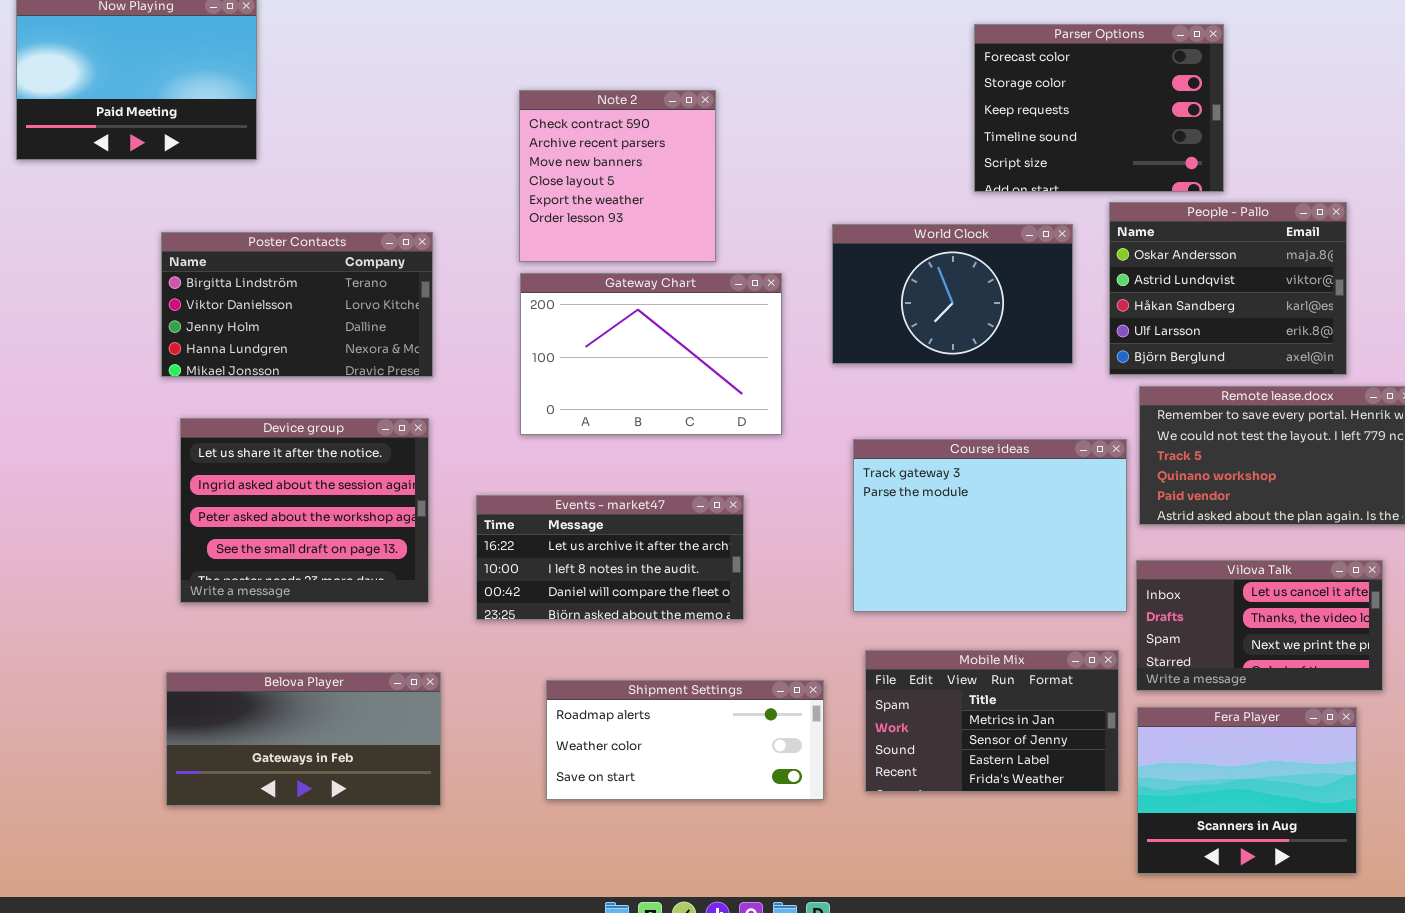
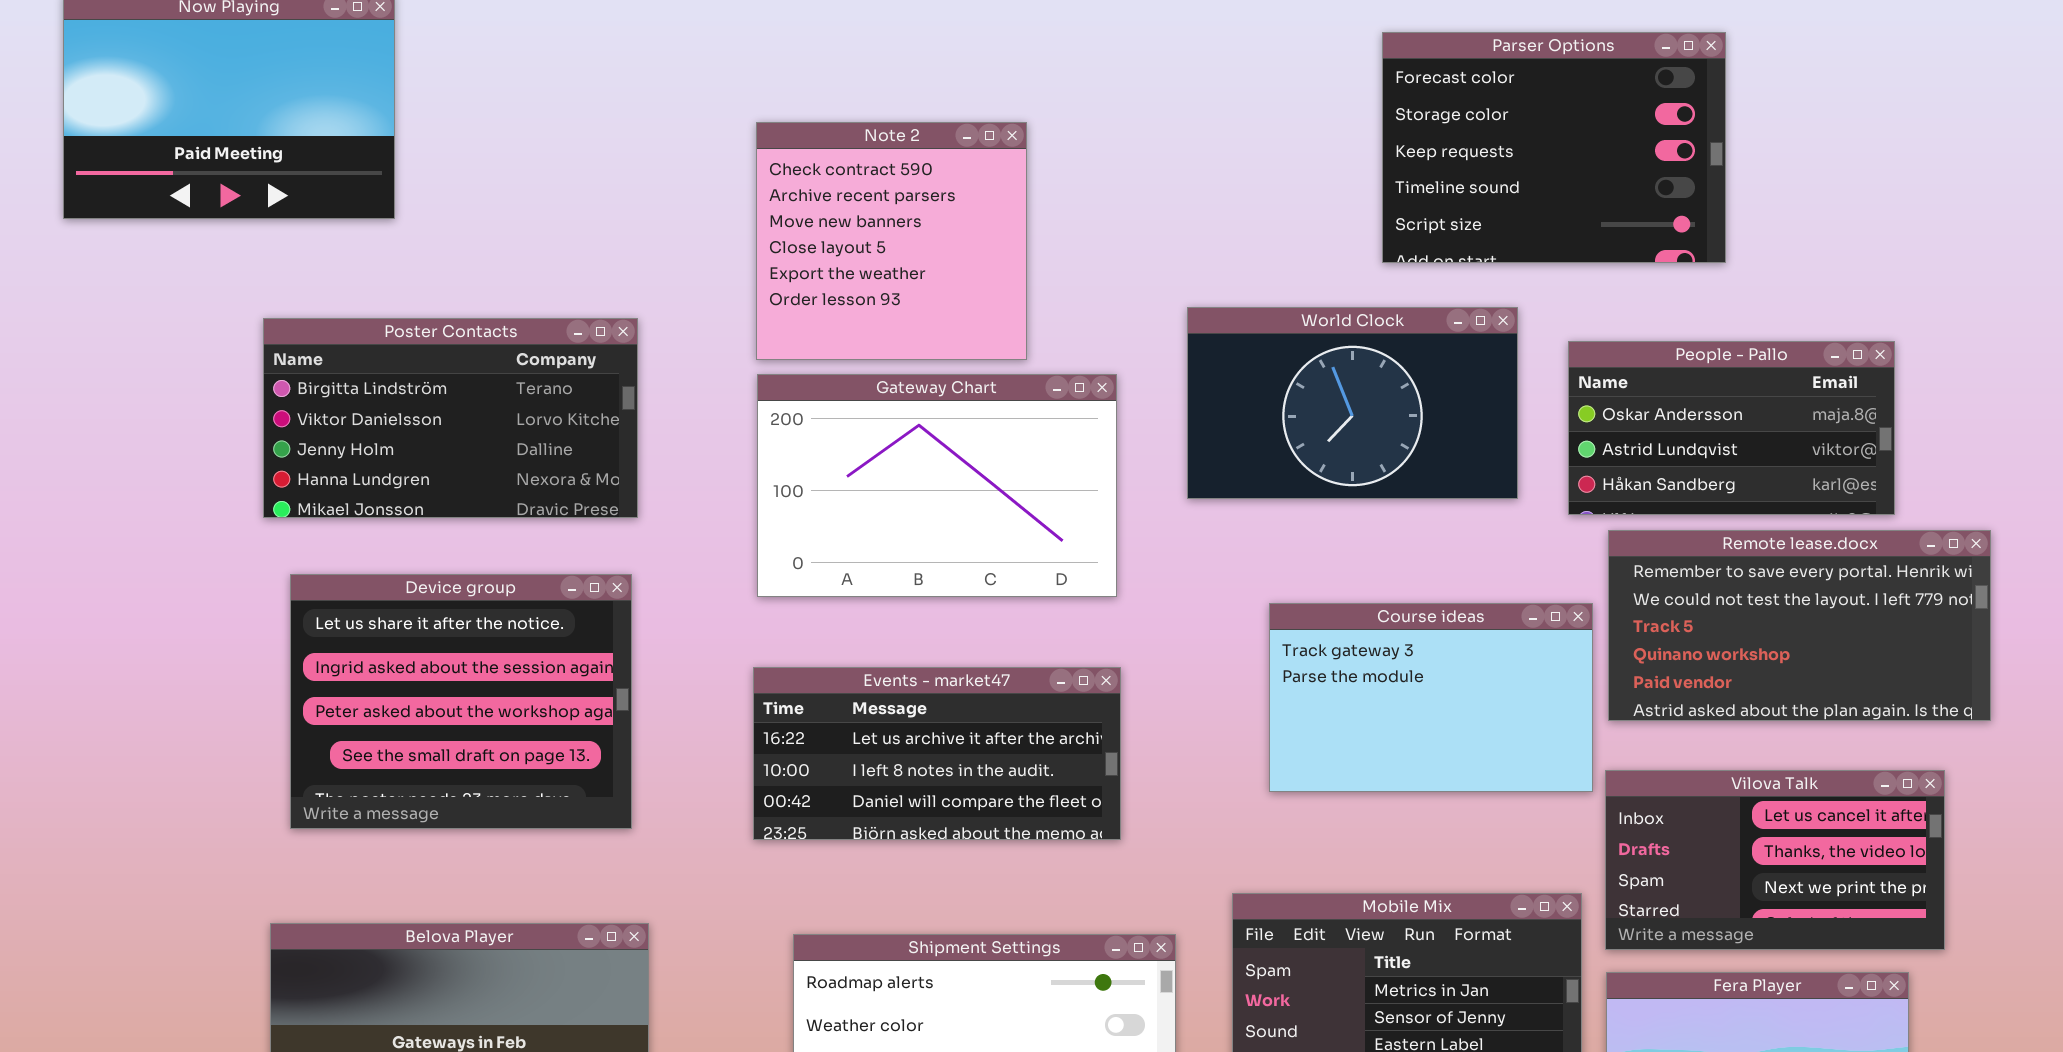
People - Pallo: [1109,202,1347,375] -> [1568,341,1895,515], resized
Course ideas: [853,439,1127,612] -> [1269,603,1593,792], resized
Events - market47: [476,495,744,620] -> [753,667,1121,840], moved

